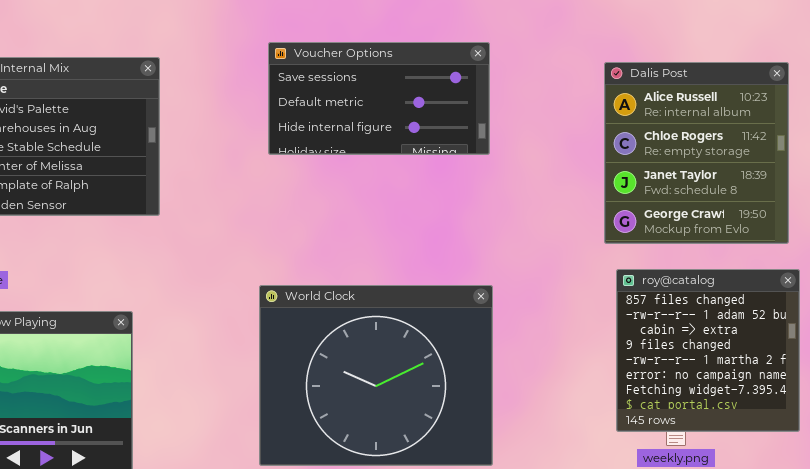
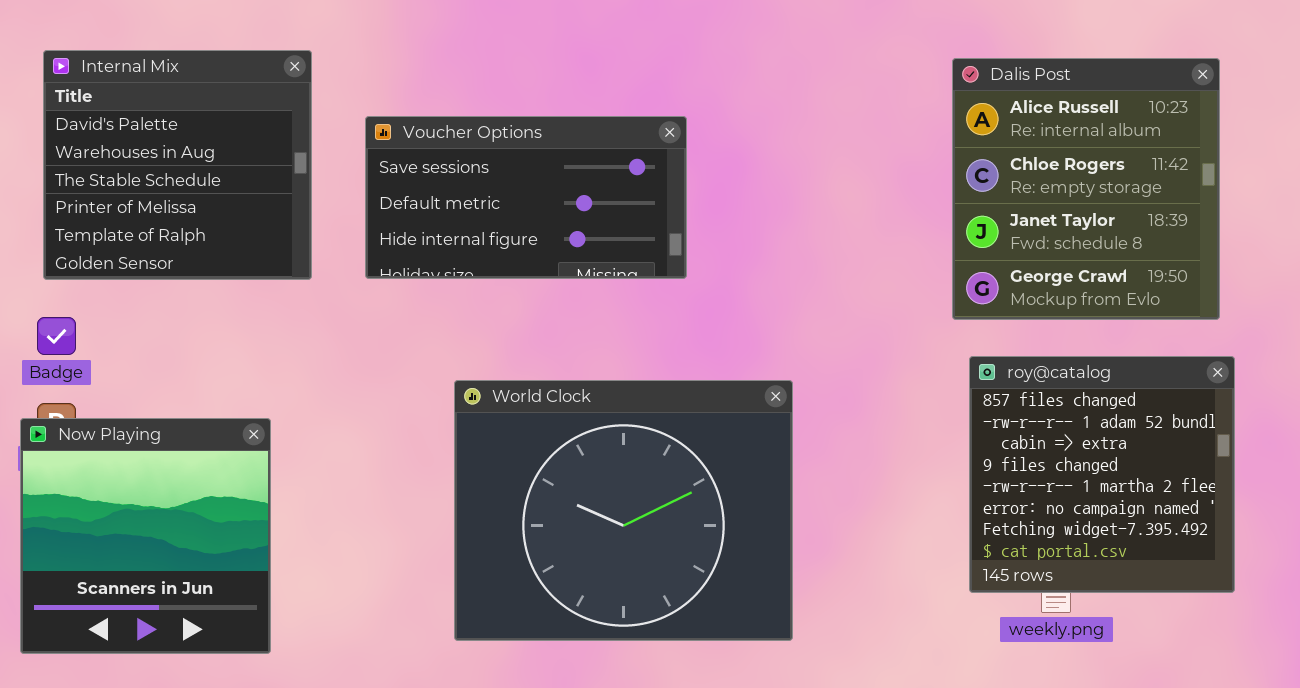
Voucher Options: [268,42,490,155] -> [365,116,687,279], moved

